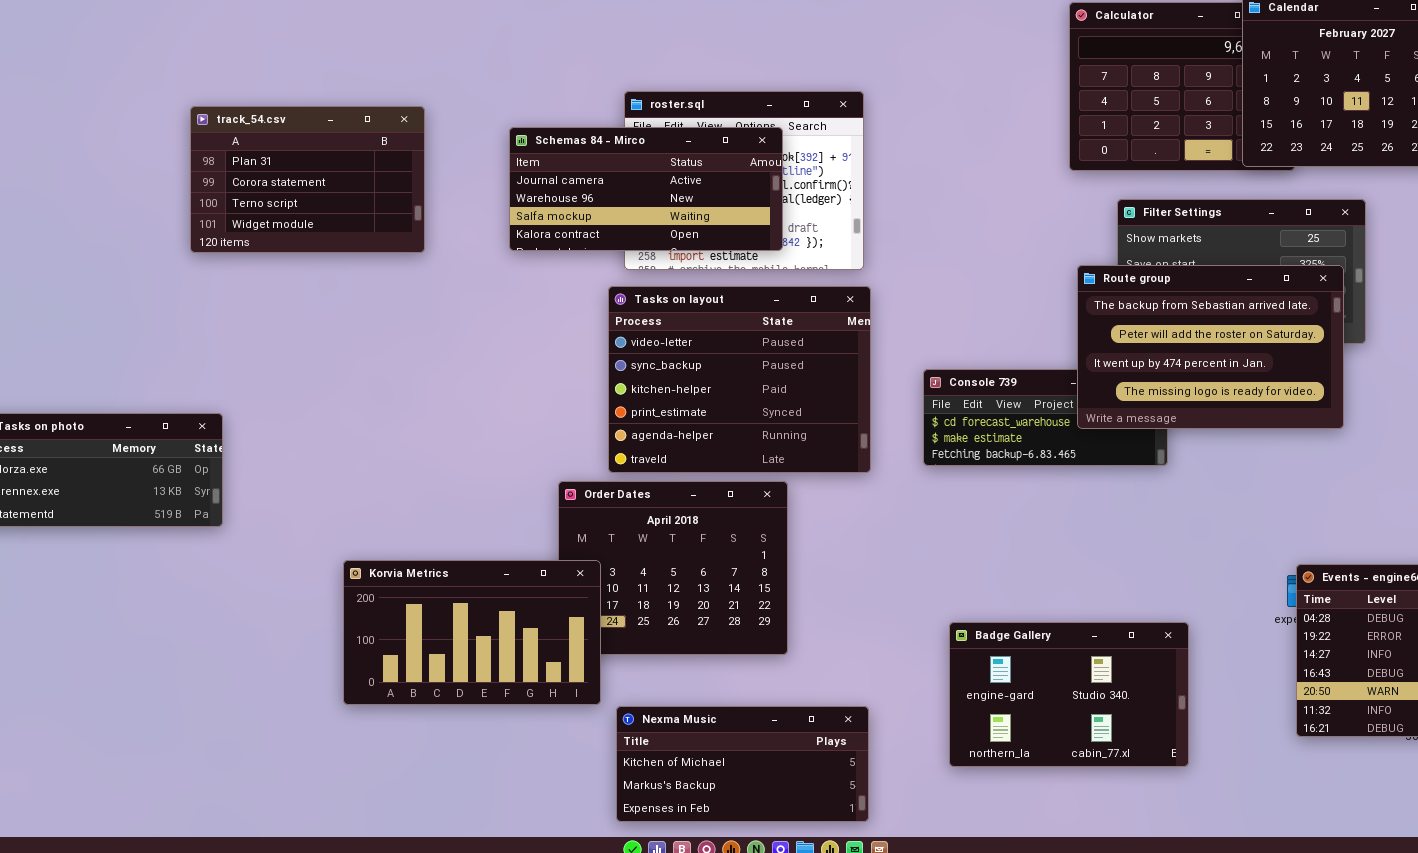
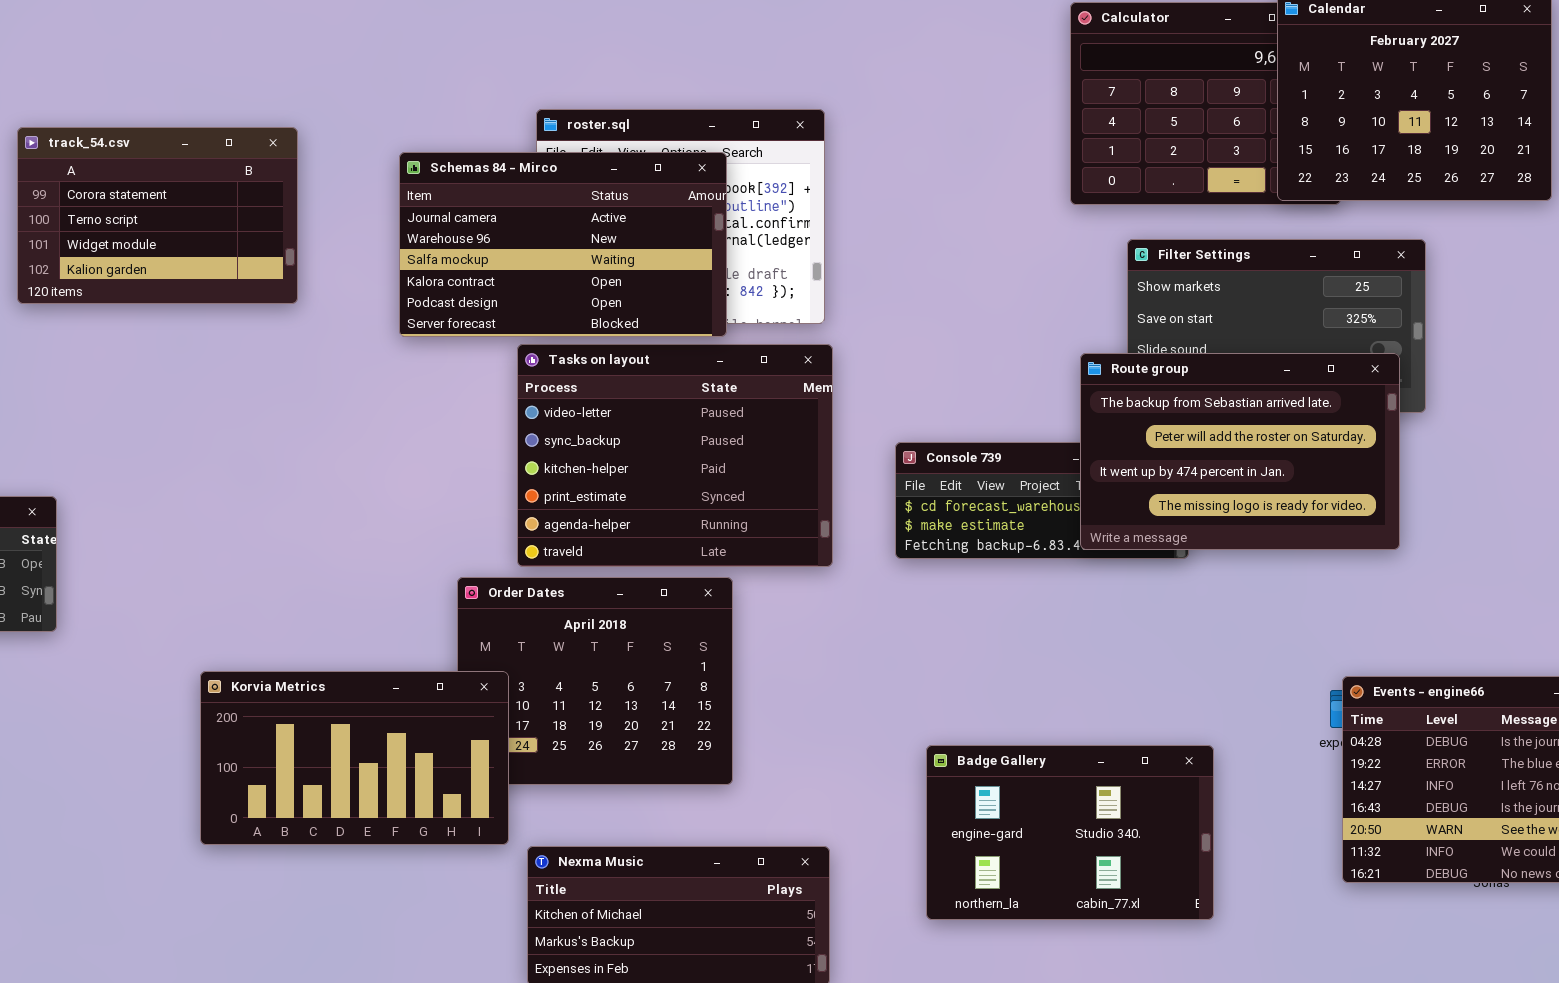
track_54.csv: [190,106,425,253] -> [17,127,298,304], scrolled down 1 row
Schemas 84 - Mirco: [509,127,783,251] -> [399,152,727,337], resized
Route group: [1077,265,1344,429] -> [1080,353,1400,550], moved

